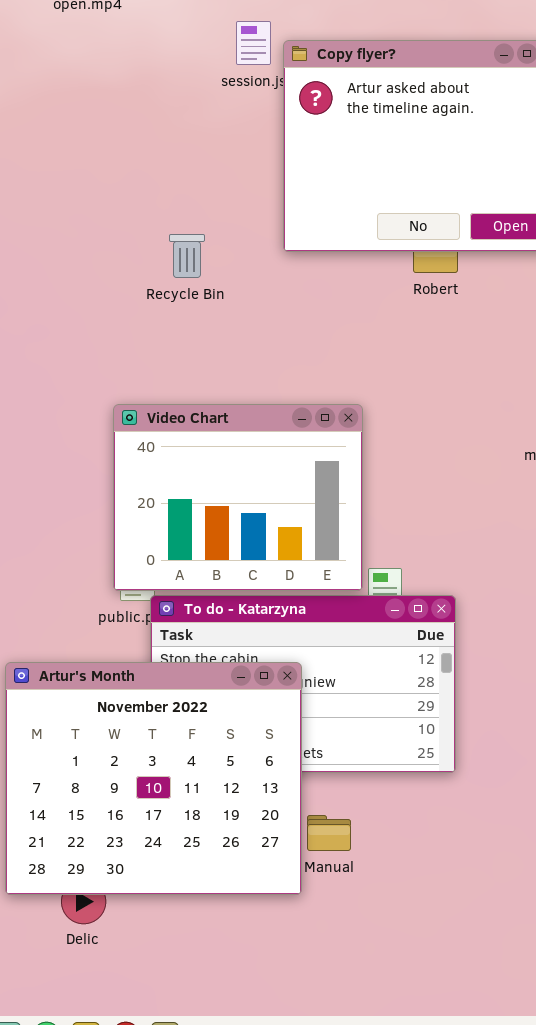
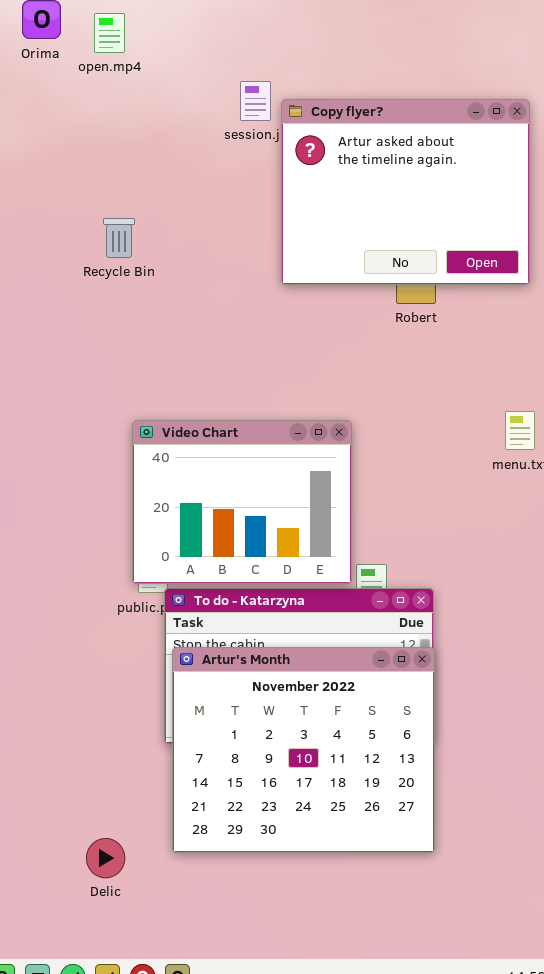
Recycle Bin: [169,234,205,278] -> [103,218,135,258], moved
Artur's Month: [5,662,302,895] -> [172,647,435,853], moved

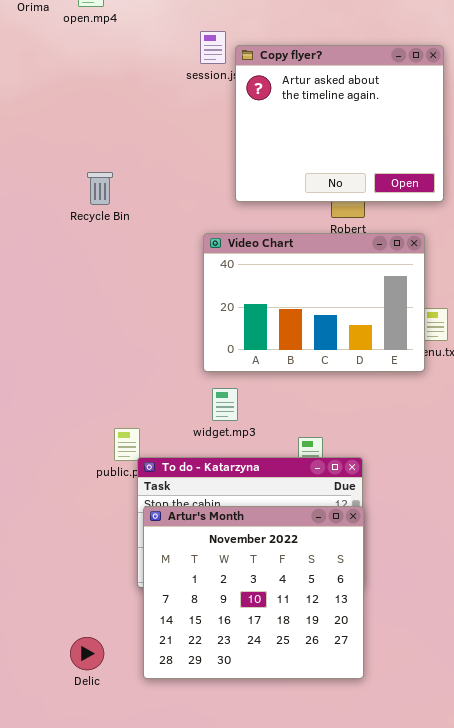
Recycle Bin: [103,218,135,258] -> [87,172,113,205], moved
Video Chart: [132,420,352,584] -> [203,233,425,372], moved, resized
Delic: [86,838,125,878] -> [70,637,104,670], moved

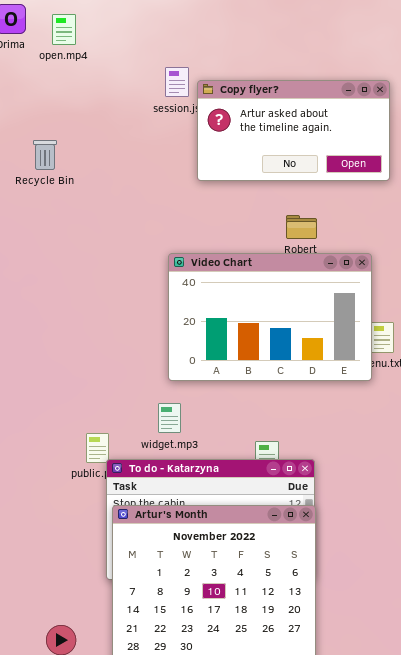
Copy flyer?: [235,45,444,202] -> [197,80,390,181], resized
Recycle Bin: [87,172,113,205] -> [33,140,57,170], moved
widget.mp3: [212,388,238,421] -> [158,403,181,433], moved

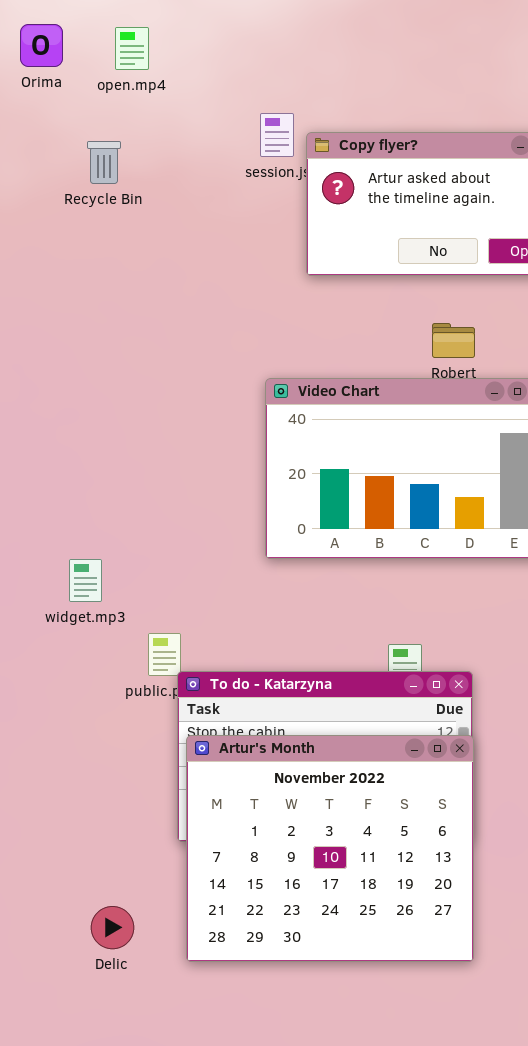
open.mp4: [52,14,76,45] -> [115,27,149,70], moved
Recycle Bin: [33,140,57,170] -> [87,141,121,184], moved
widget.mp3: [158,403,181,433] -> [69,559,102,602], moved

